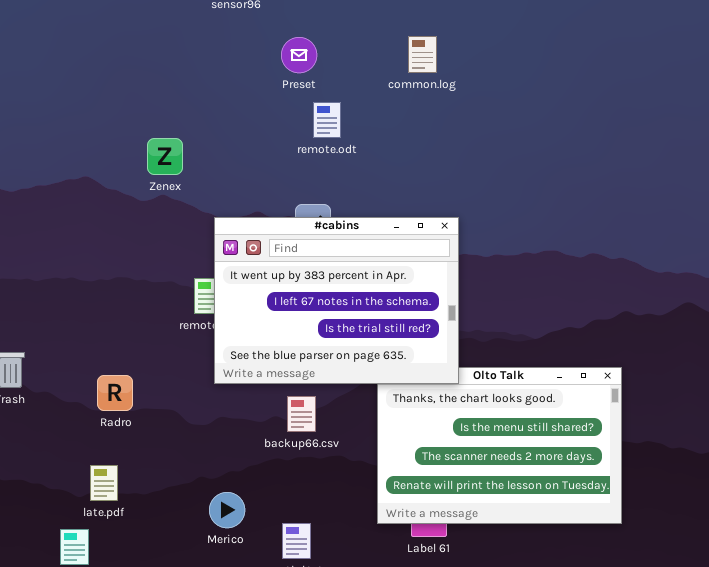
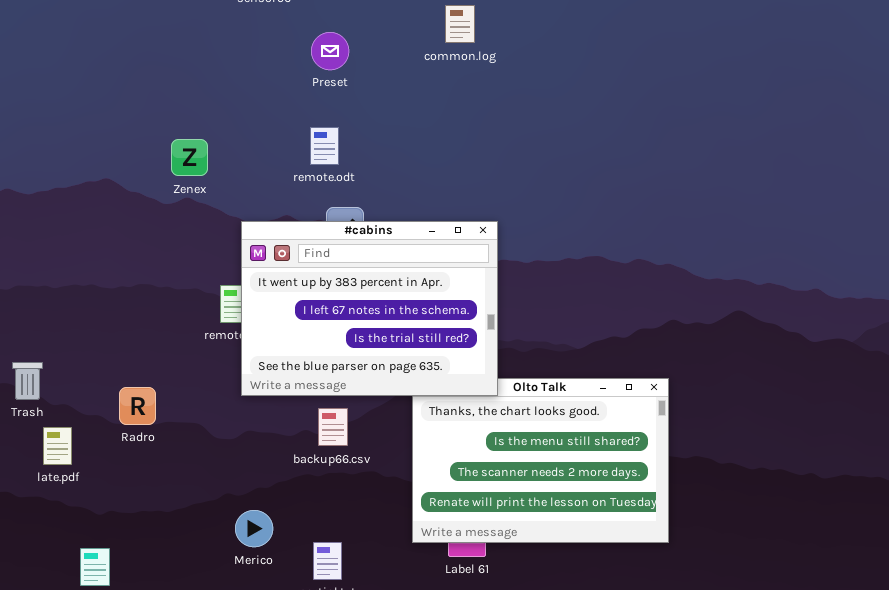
common.log: [408,36,437,73] -> [445,5,475,43], moved
remote.odt: [313,102,341,138] -> [310,127,339,165], moved
late.pdf: [90,465,118,501] -> [43,427,72,465], moved

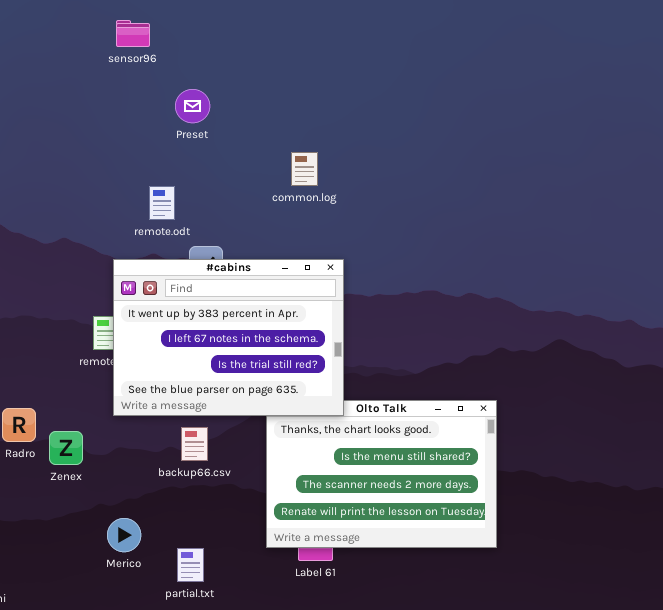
common.log: [445,5,475,43] -> [291,152,318,186], moved
remote.odt: [310,127,339,165] -> [149,186,175,220], moved
Zenex: [171,139,208,176] -> [49,431,83,465], moved

